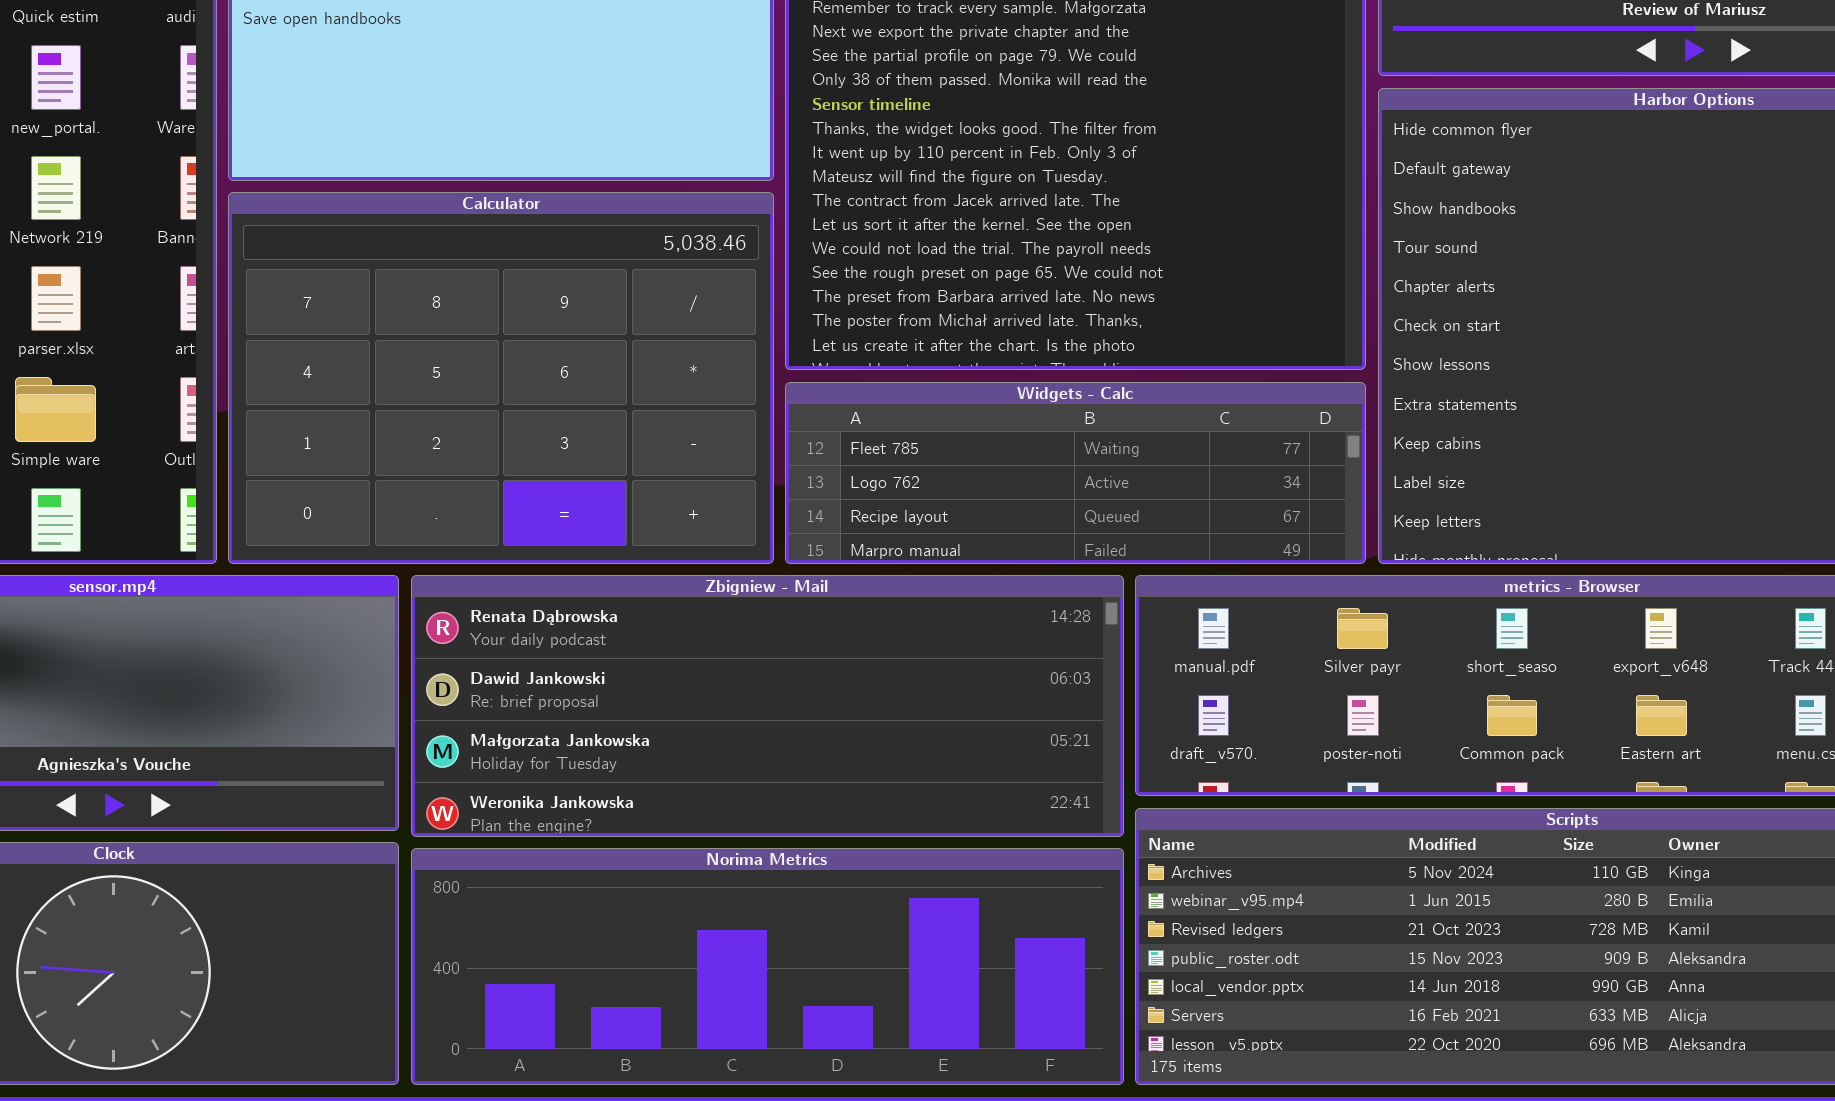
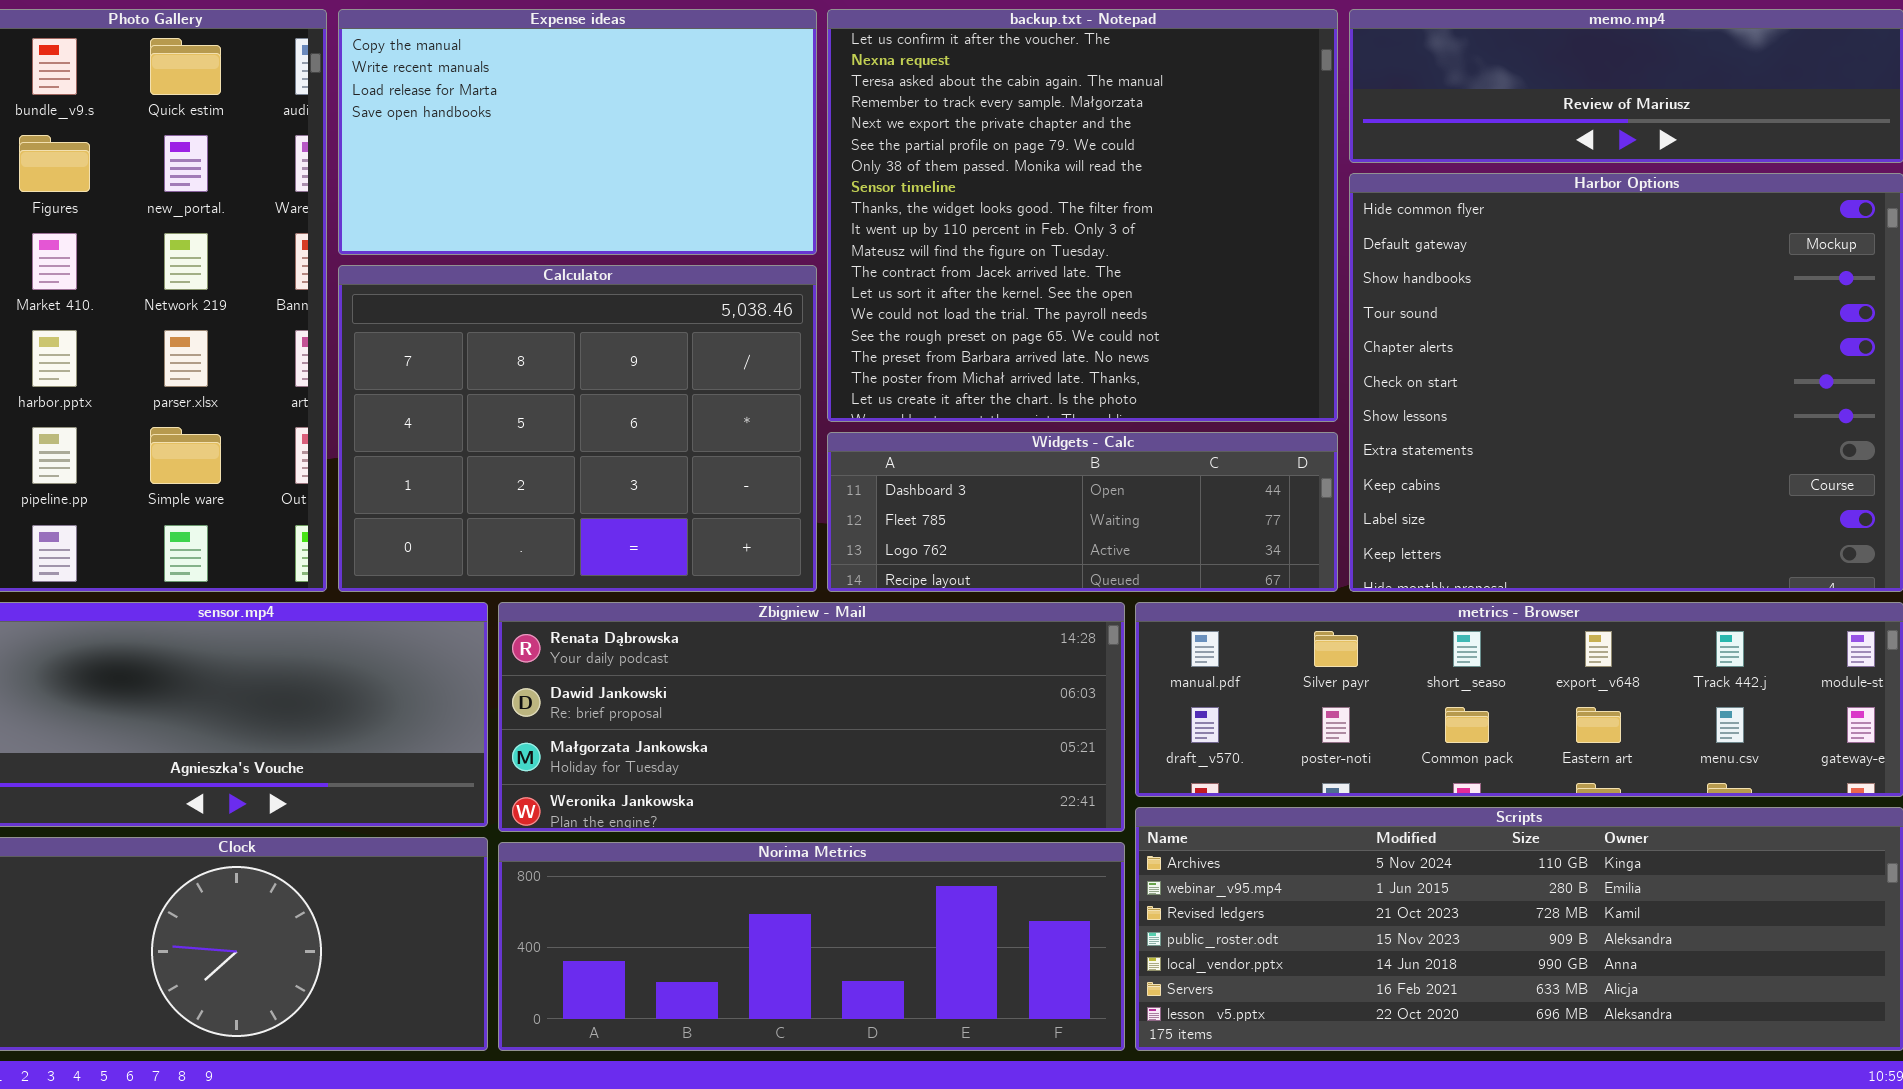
Widgets - Calc: [785,382,1366,564] -> [827,432,1338,592], scrolled up 1 row

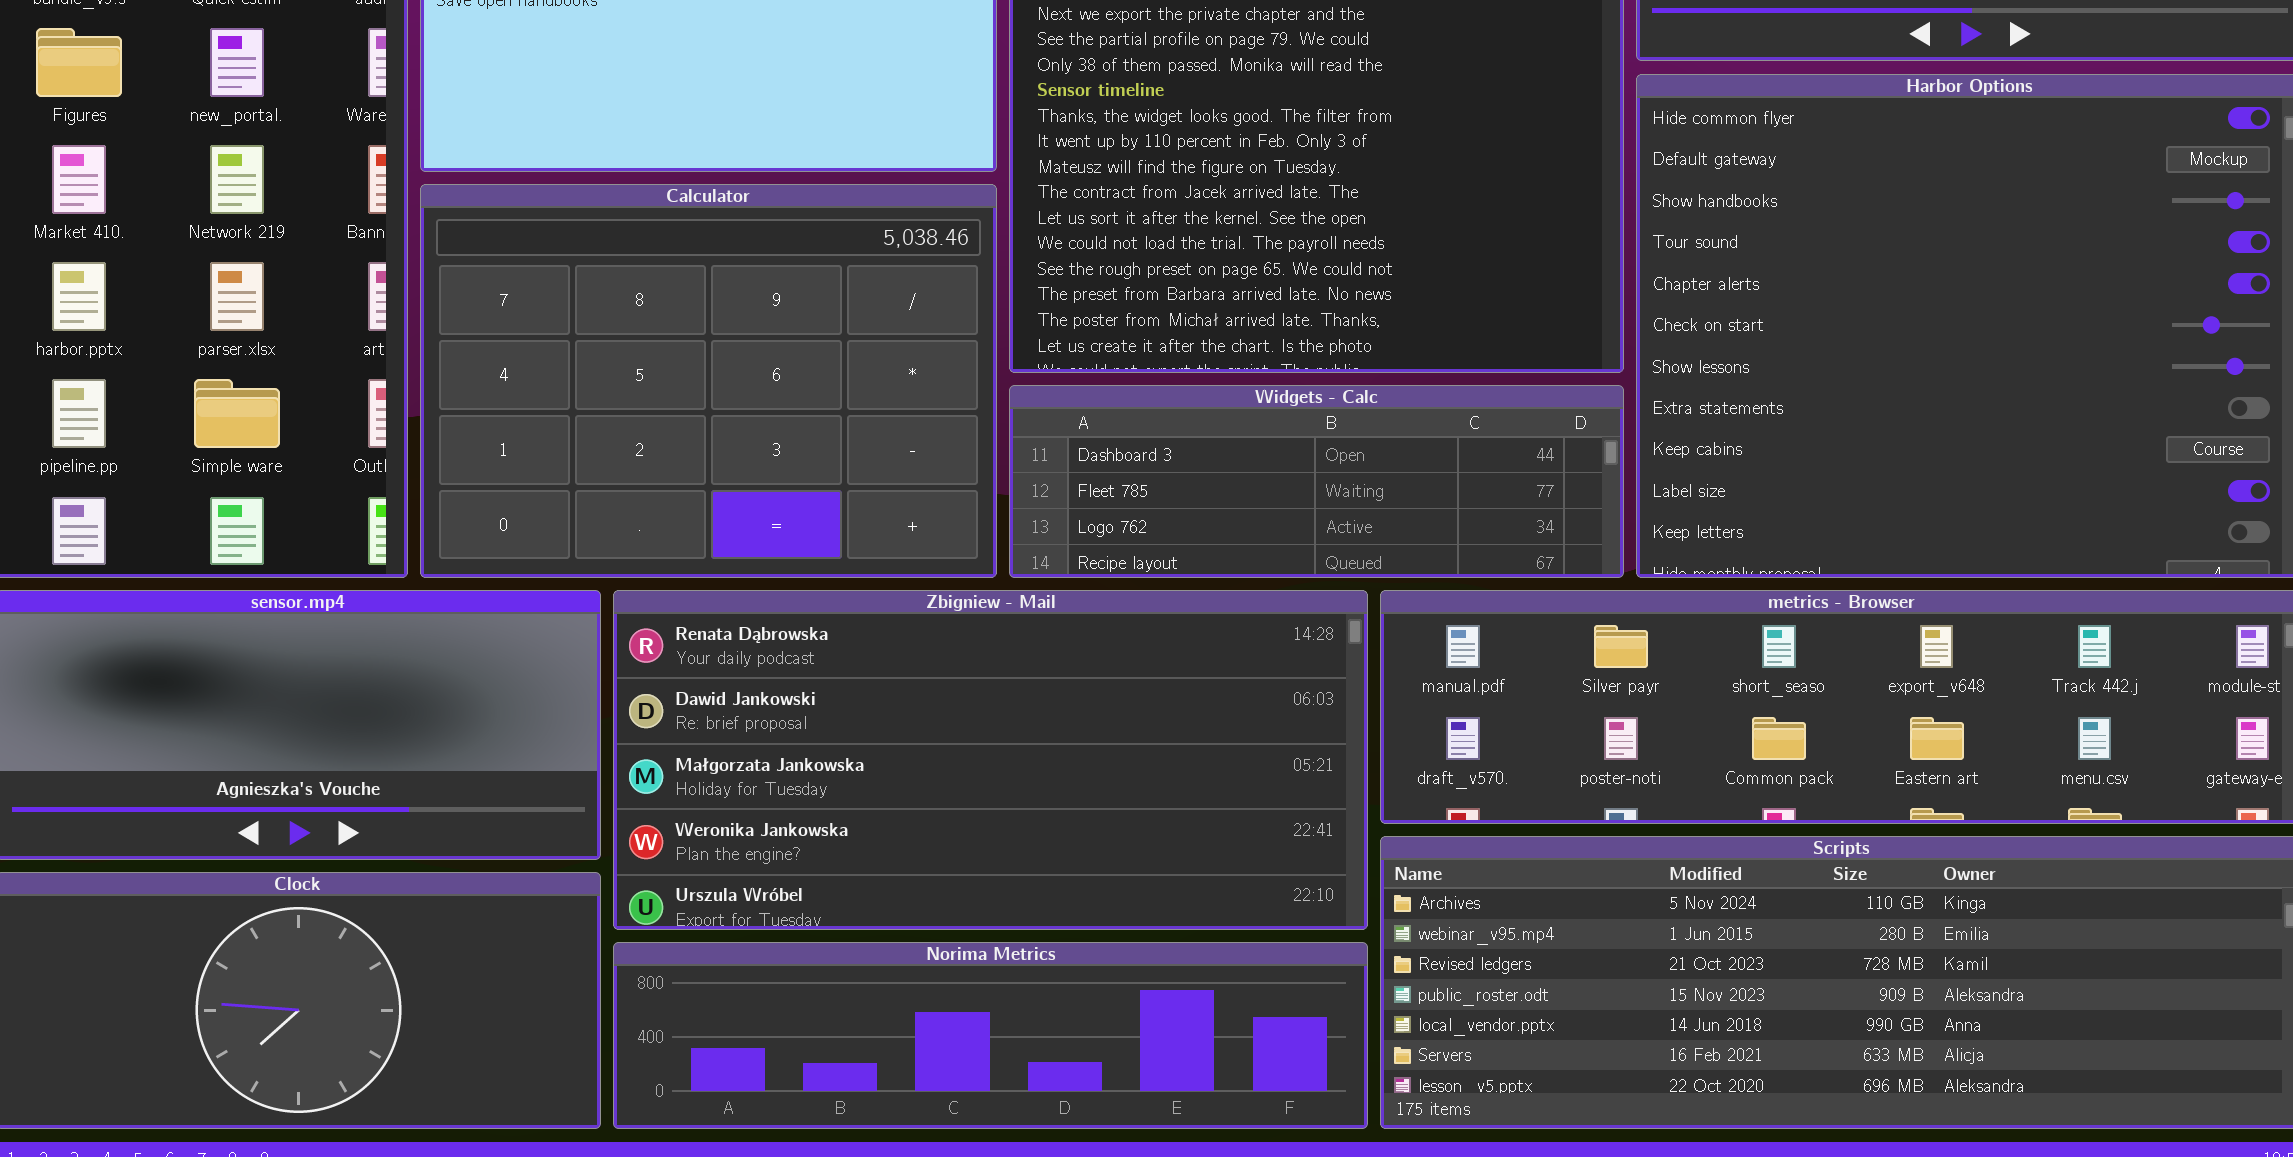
Zbigniew - Mail: [498,602,1125,832] -> [613,590,1368,930], resized
Norima Metrics: [498,842,1125,1051] -> [613,942,1368,1129], resized

